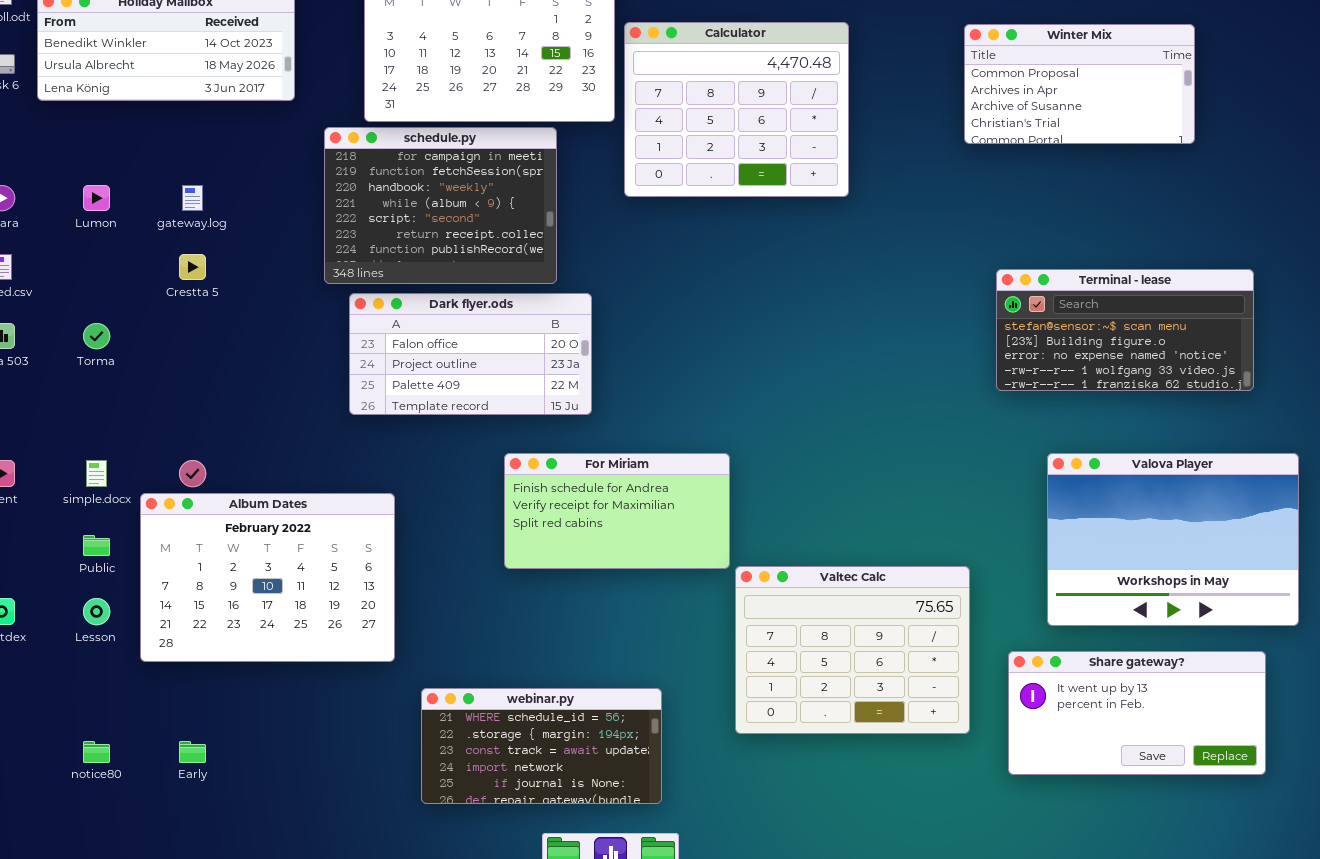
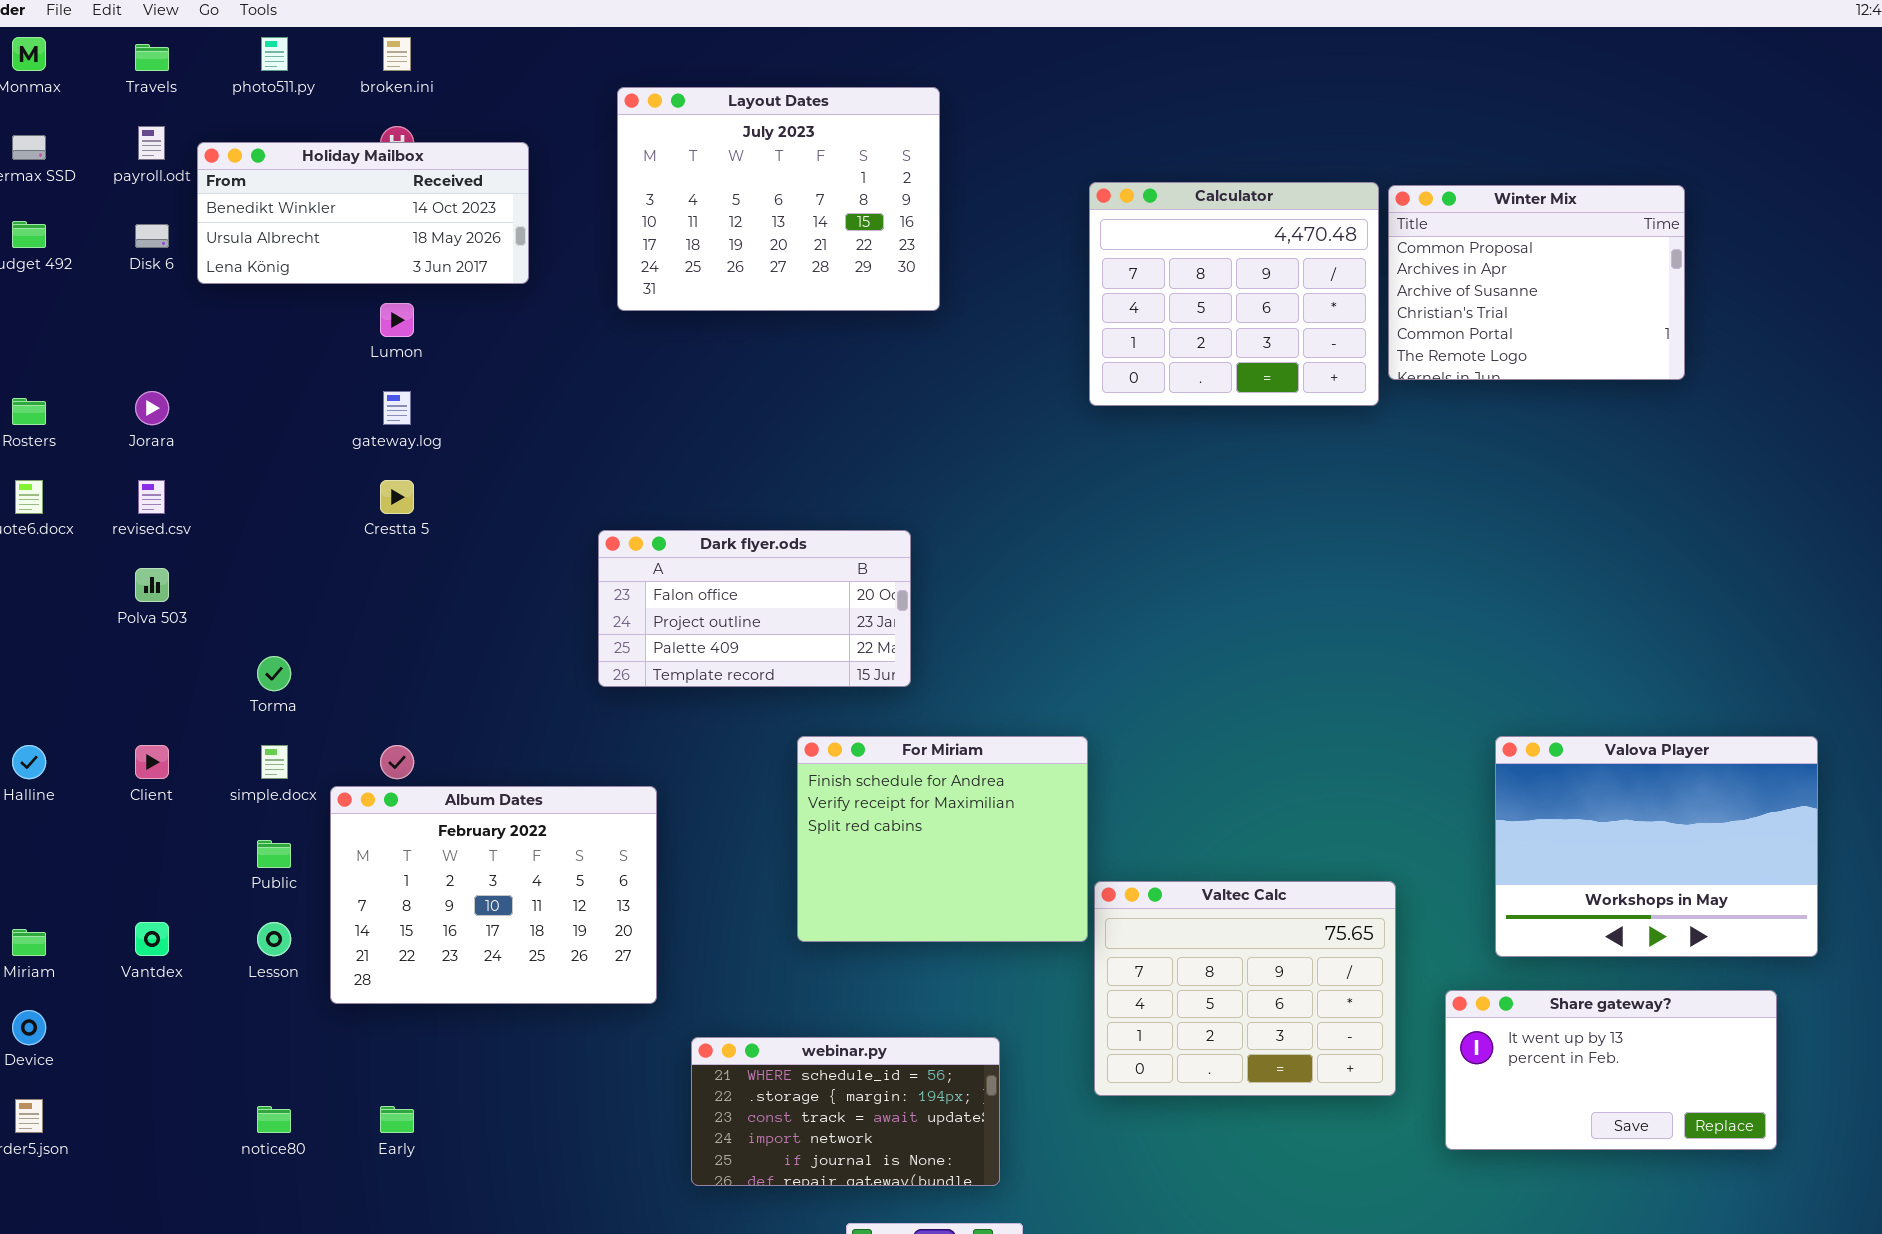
Calculator: [624,22,849,197] -> [1089,182,1379,406], moved
Winter Mix: [964,24,1195,144] -> [1388,185,1685,380], resized
schedule.py: [324,127,557,284] -> none, closed
Lumon: [83,185,110,211] -> [380,303,414,337], moved
Terminal - lease: [996,269,1254,391] -> none, closed
Torma: [83,323,110,349] -> [257,656,291,691], moved
For Miriam: [504,453,730,569] -> [797,736,1088,942], resized

